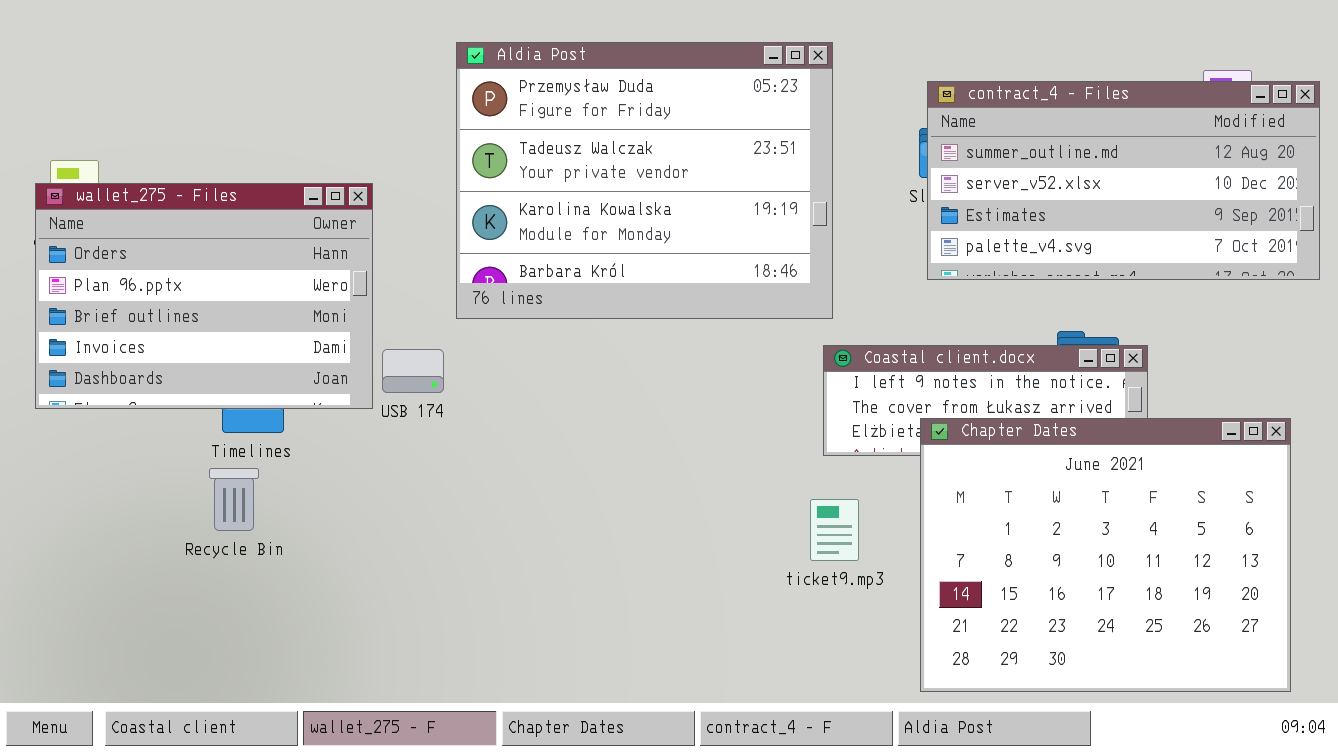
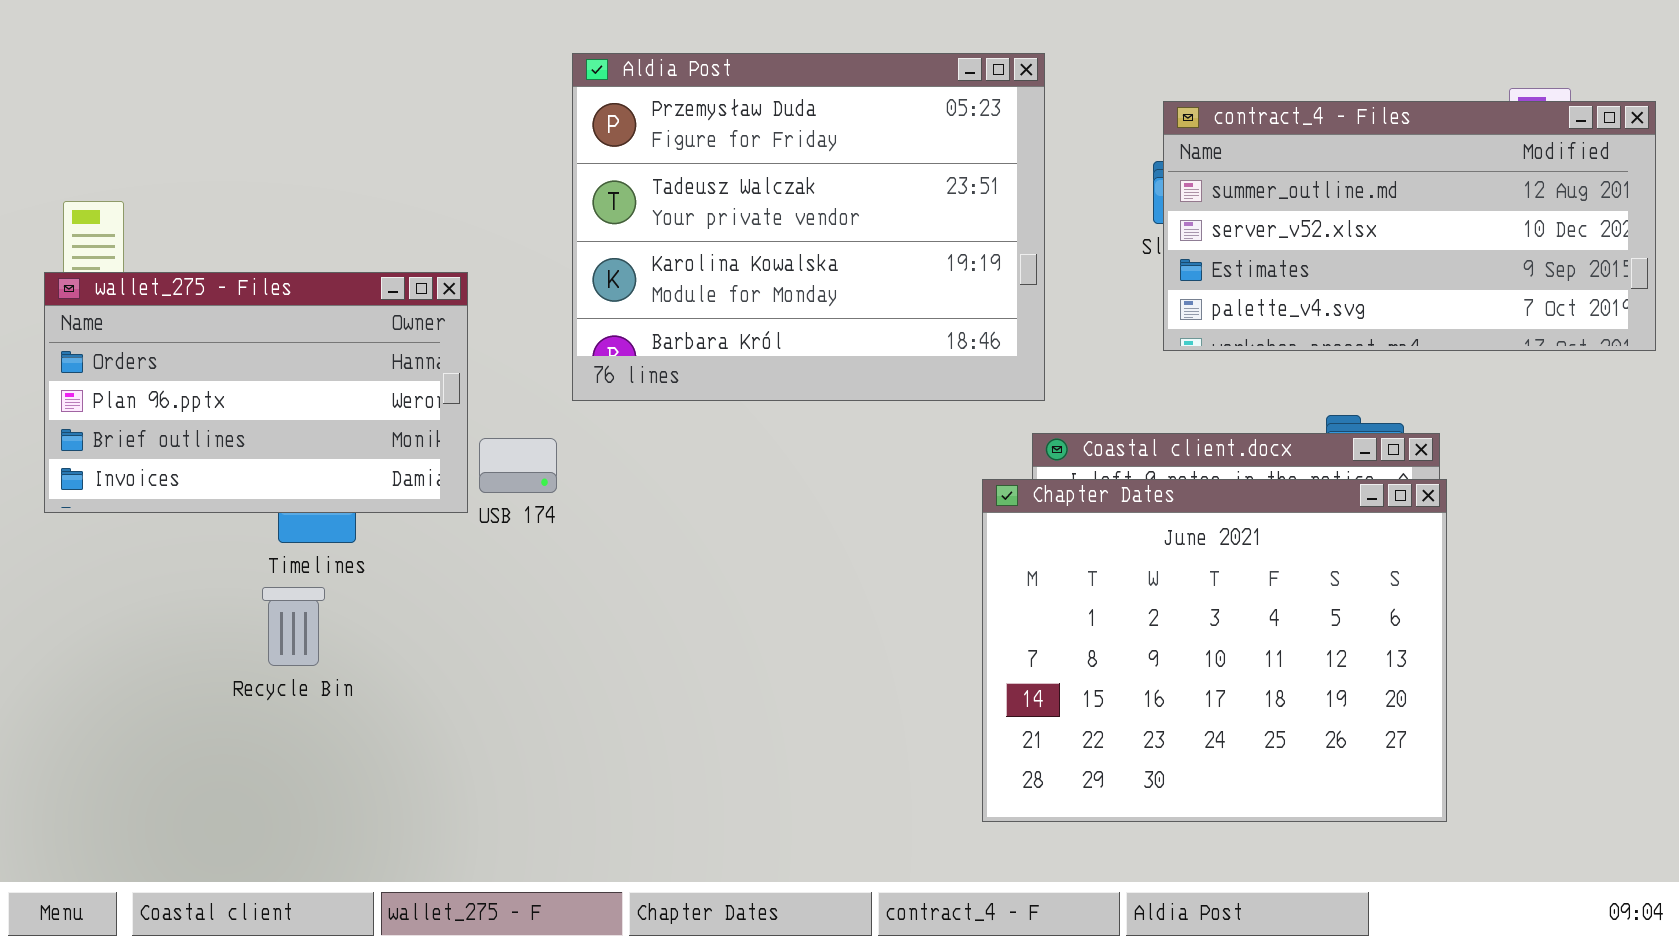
wallet_275 - Files: [35,183,373,409] -> [44,272,468,513], resized
Chapter Dates: [920,418,1291,692] -> [982,479,1447,822], moved

